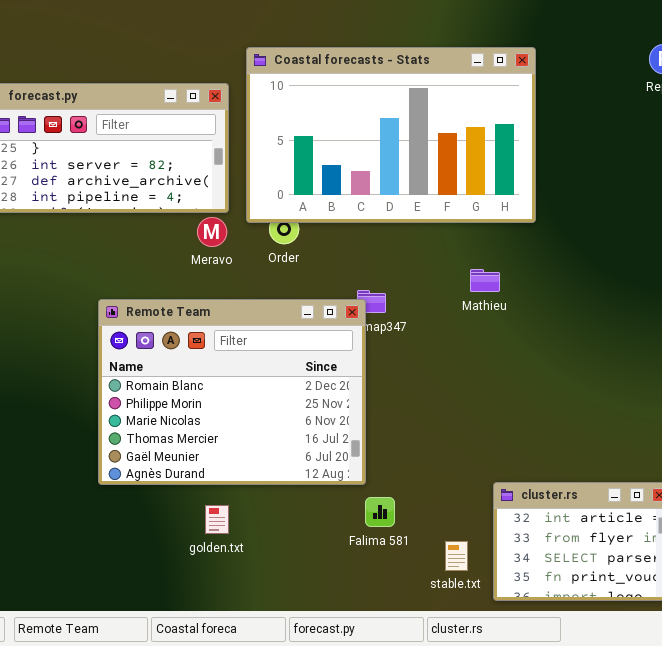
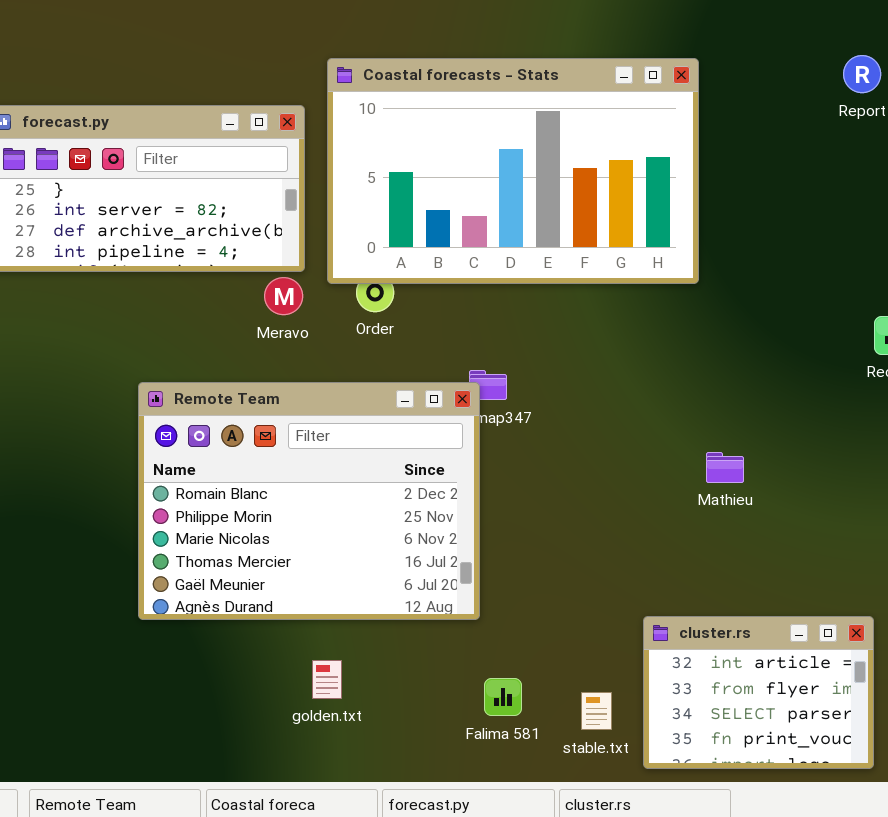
Mathieu: [470,269,500,292] -> [706,452,744,483], moved
Falima 581: [365,497,395,527] -> [484,678,522,716], moved
golden.txt: [205,505,229,534] -> [312,660,342,699], moved

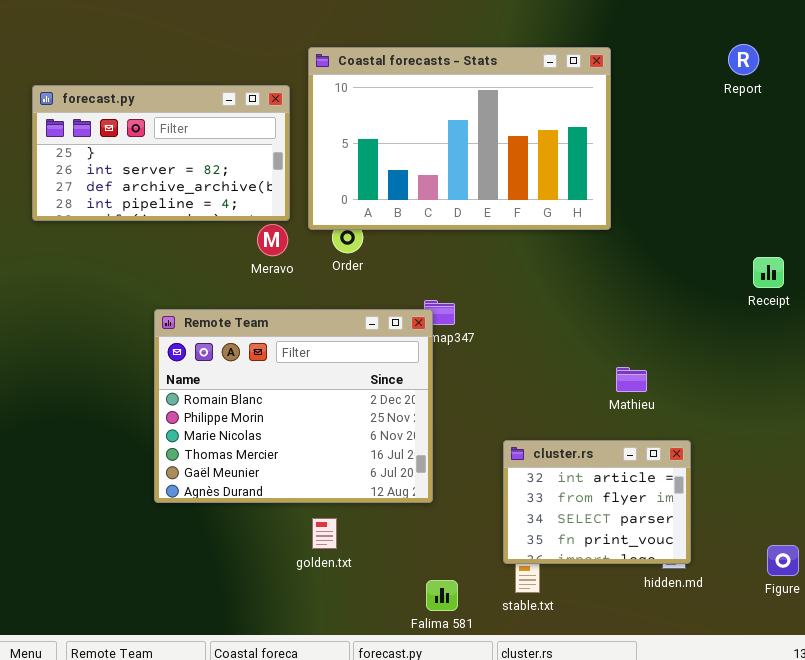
cluster.rs: [643,616,874,769] -> [503,440,691,564], moved
golden.txt: [312,660,342,699] -> [312,518,337,549], moved
Falima 581: [484,678,522,716] -> [426,580,458,611], moved

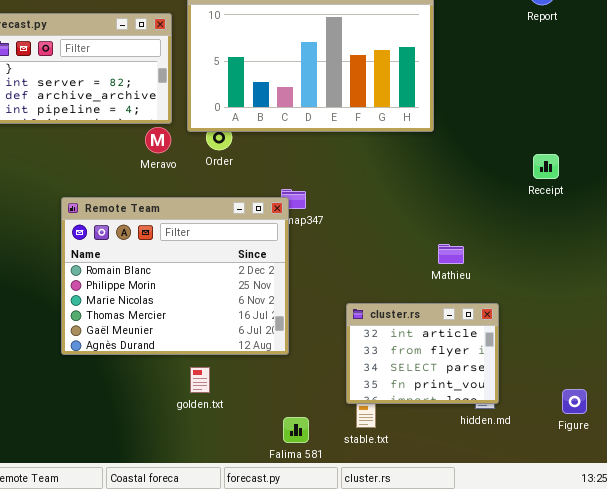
Receipt: [753,257,784,288] -> [533,154,559,179], moved

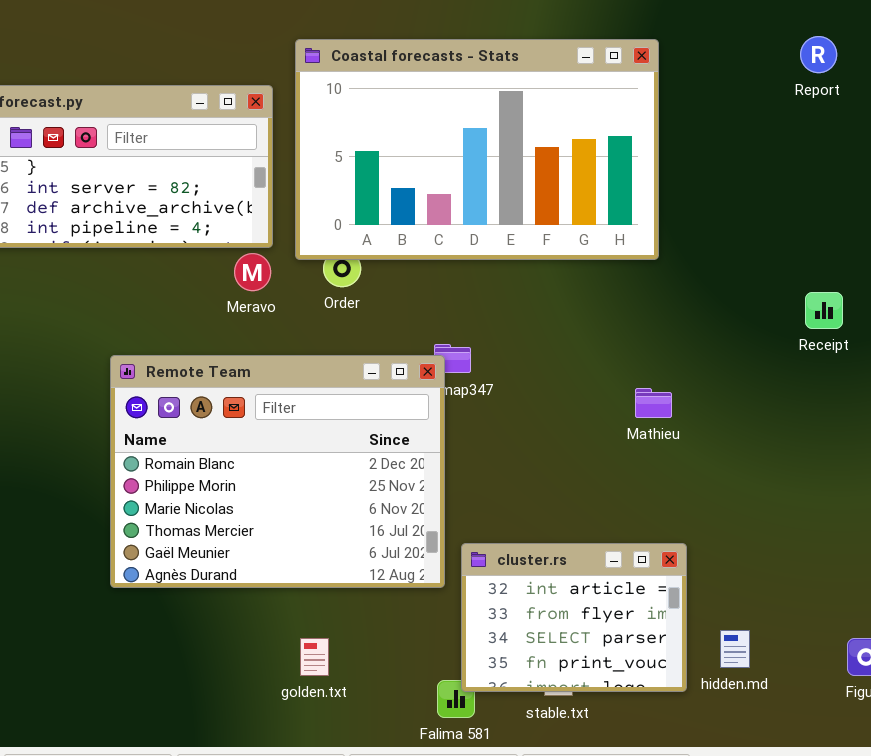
Mathieu: [438,244,464,264] -> [635,388,672,418], moved
cluster.rs: [346,303,499,404] -> [461,543,687,692], moved
golden.txt: [190,367,210,393] -> [300,638,329,676], moved

